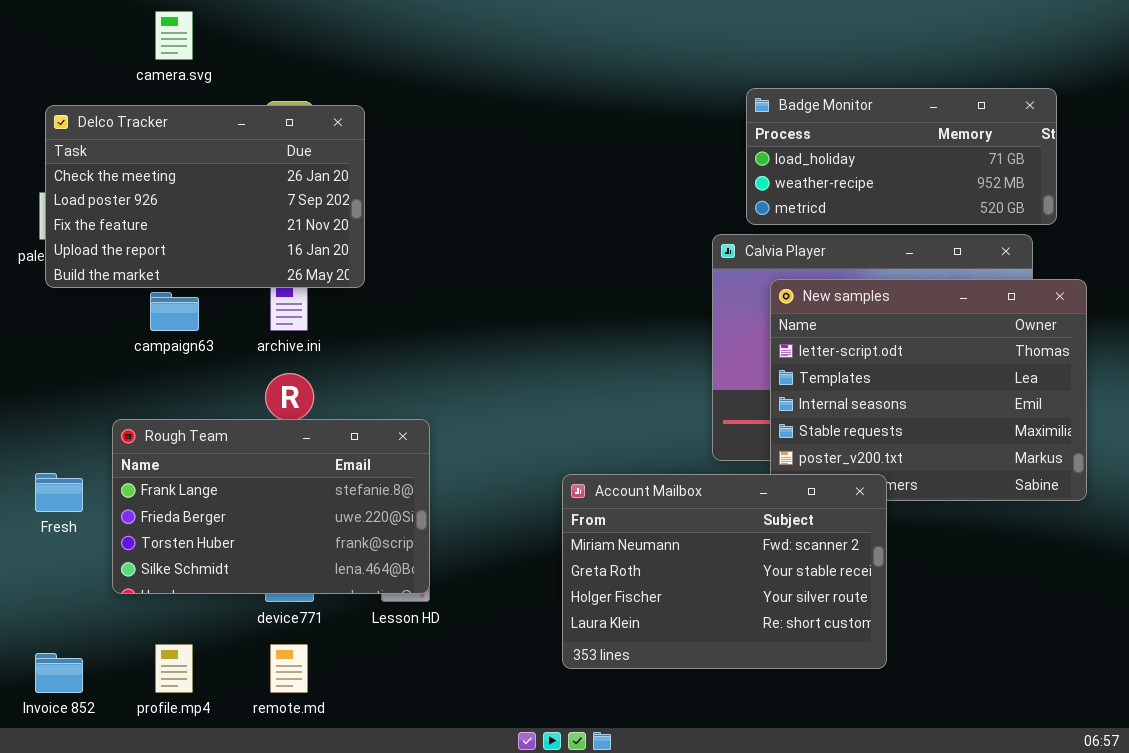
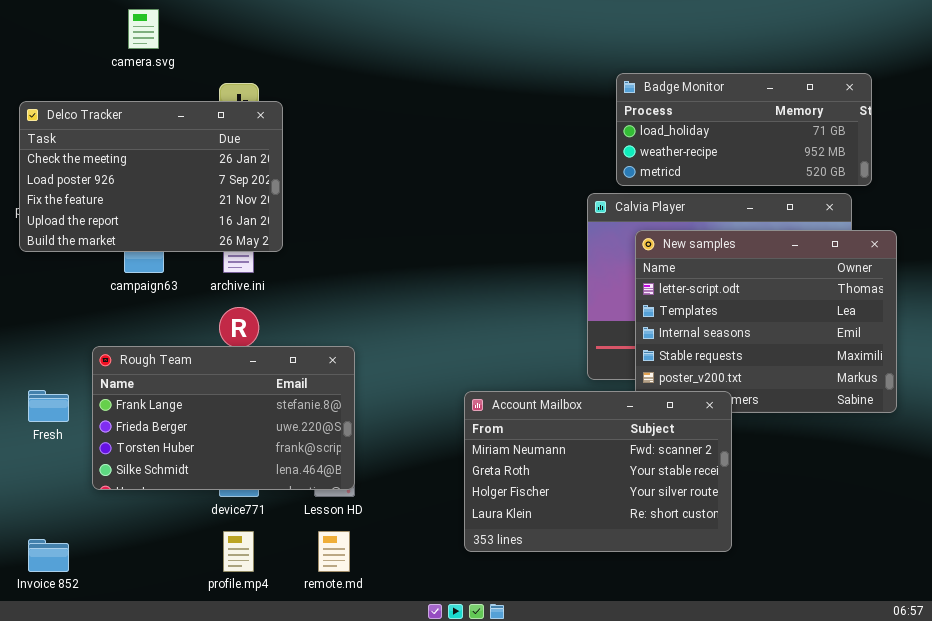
Delco Tracker: [45,105,365,288] -> [19,101,283,252], moved
profile.mp4: [155,644,193,693] -> [223,531,254,572], moved
remote.md: [270,644,308,693] -> [318,531,350,572], moved

